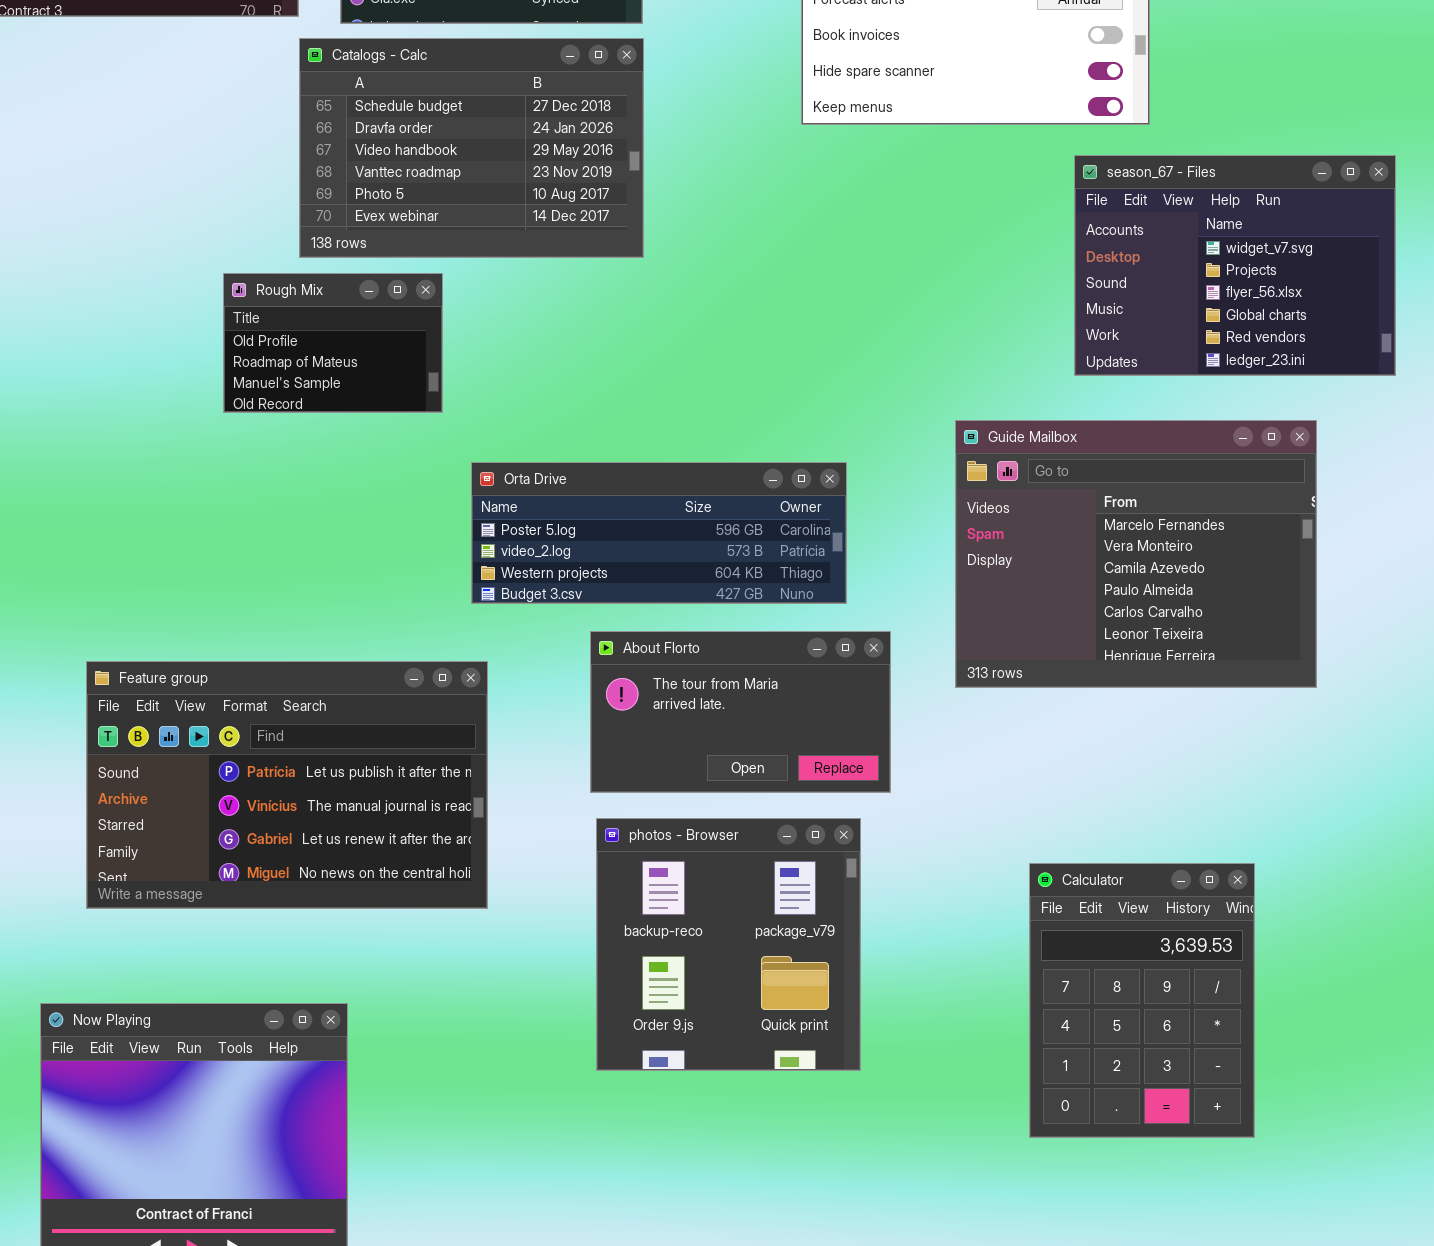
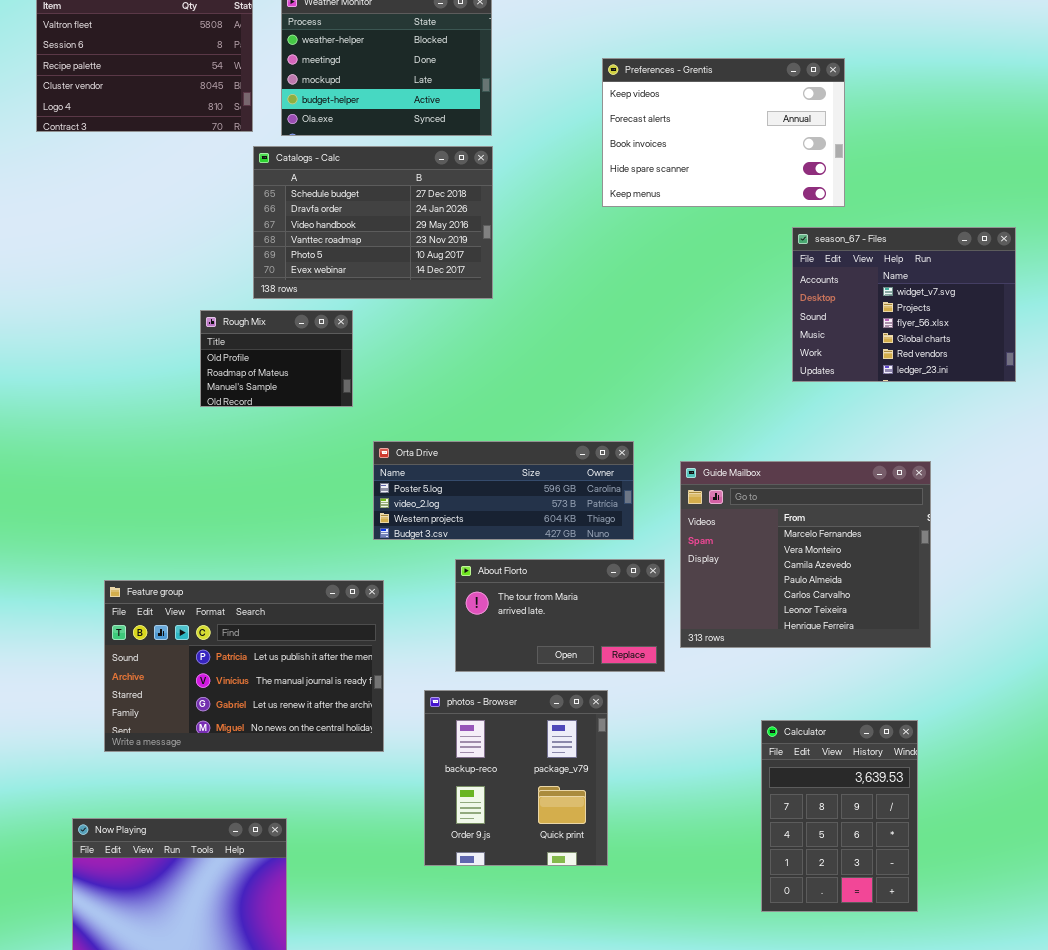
Guide Mailbox: [955,420,1317,688] -> [680,461,931,648], moved
photos - Browser: [596,818,861,1071] -> [424,690,608,866], moved

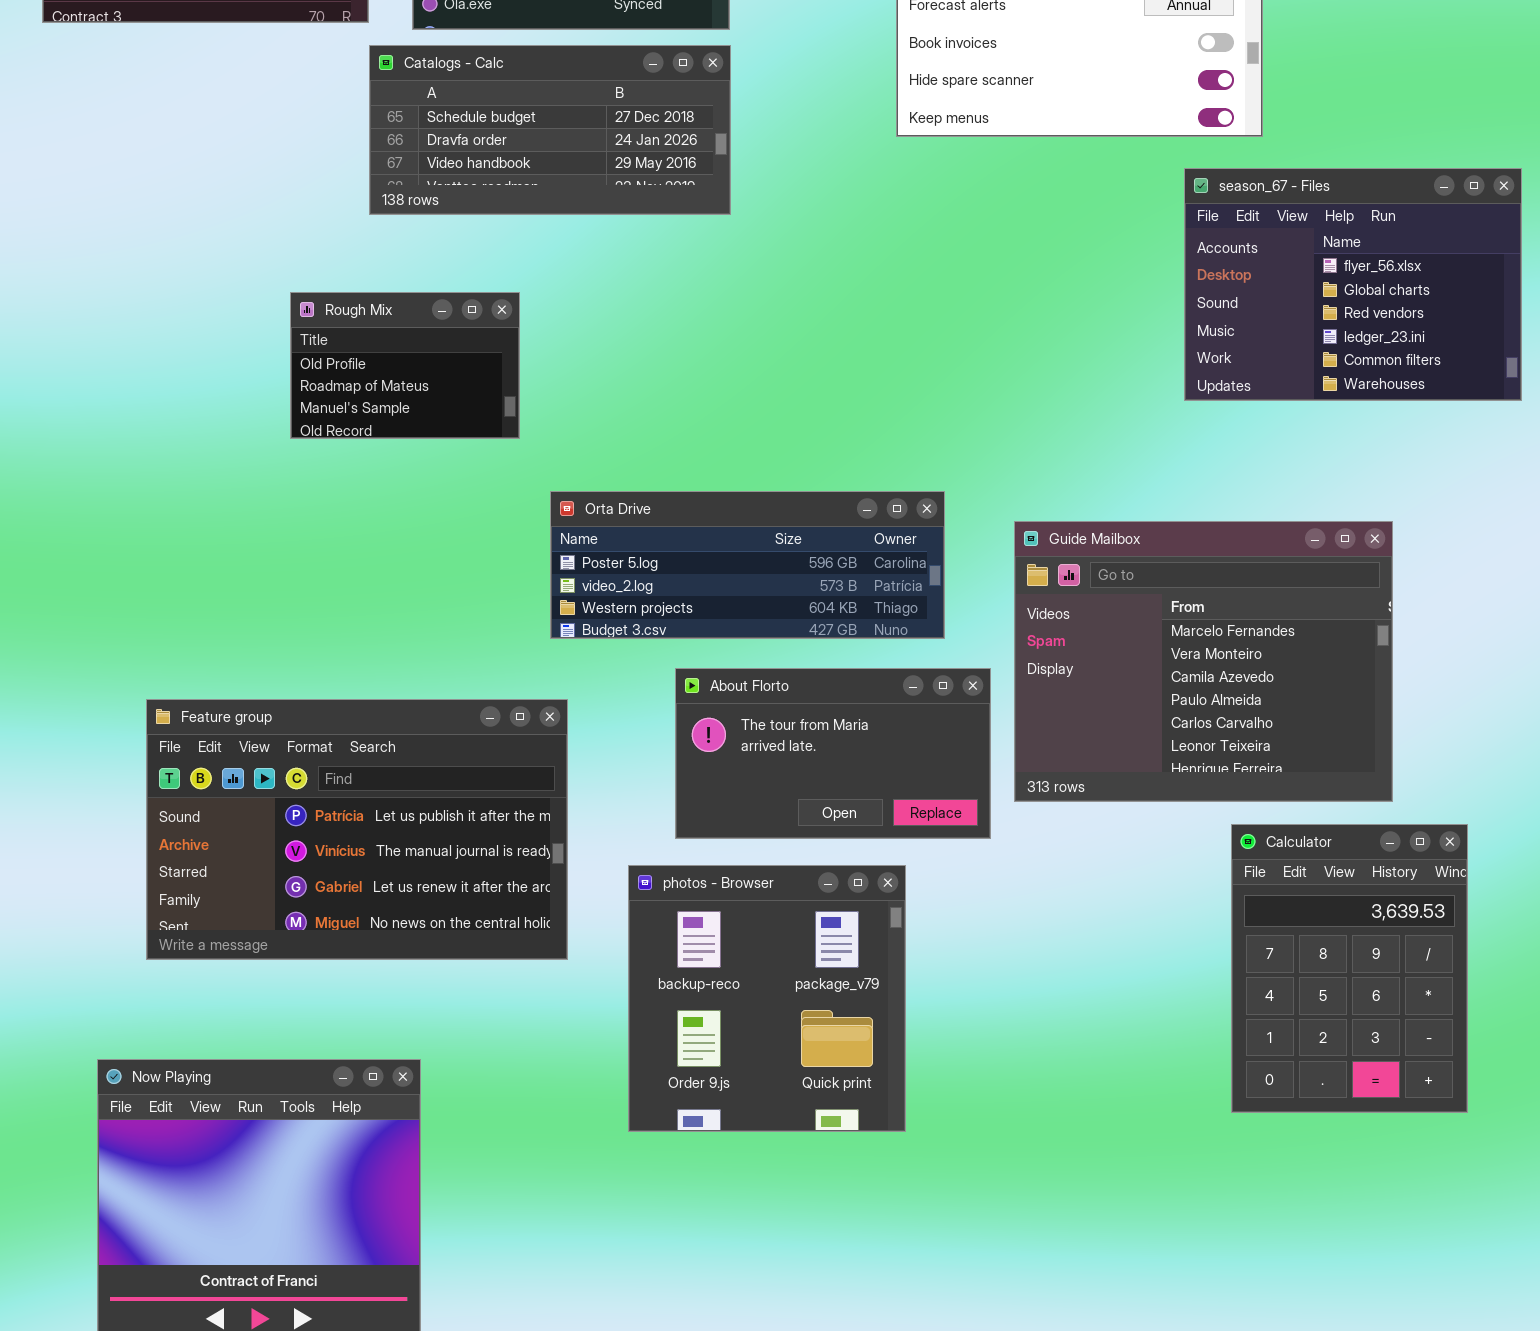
Catalogs - Calc: [253,146,493,299] -> [369,45,731,215], resized
season_67 - Files: [792,227,1016,382] -> [1184,168,1522,401], scrolled down 2 rows
Calculator: [761,720,918,912] -> [1231,824,1468,1113], moved

